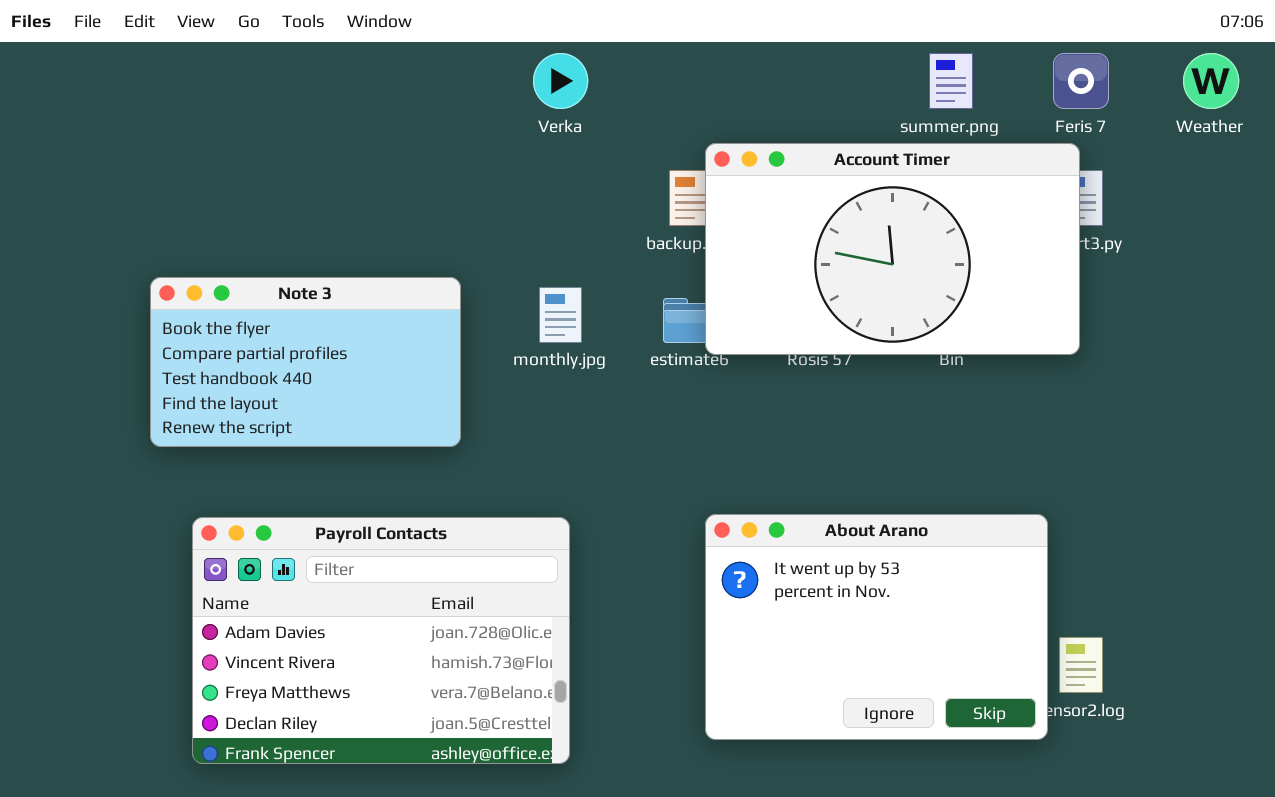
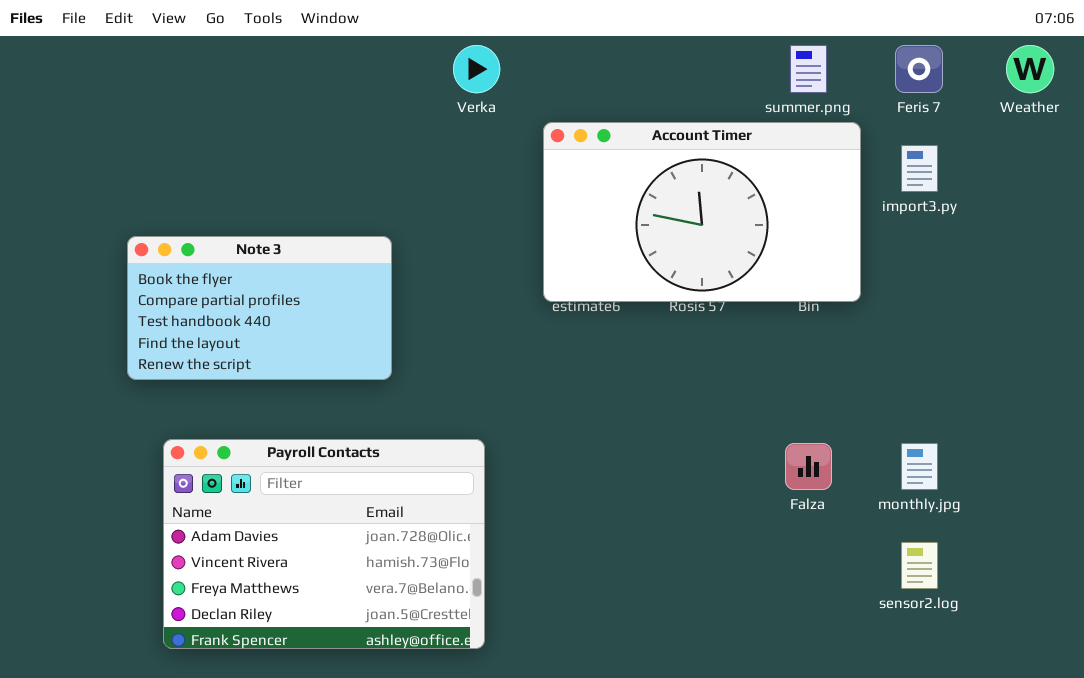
Account Timer: [705,143,1080,355] -> [543,122,861,302], moved
monthly.jpg: [539,287,582,343] -> [901,443,938,490], moved
About Arano: [705,514,1048,740] -> none, closed

